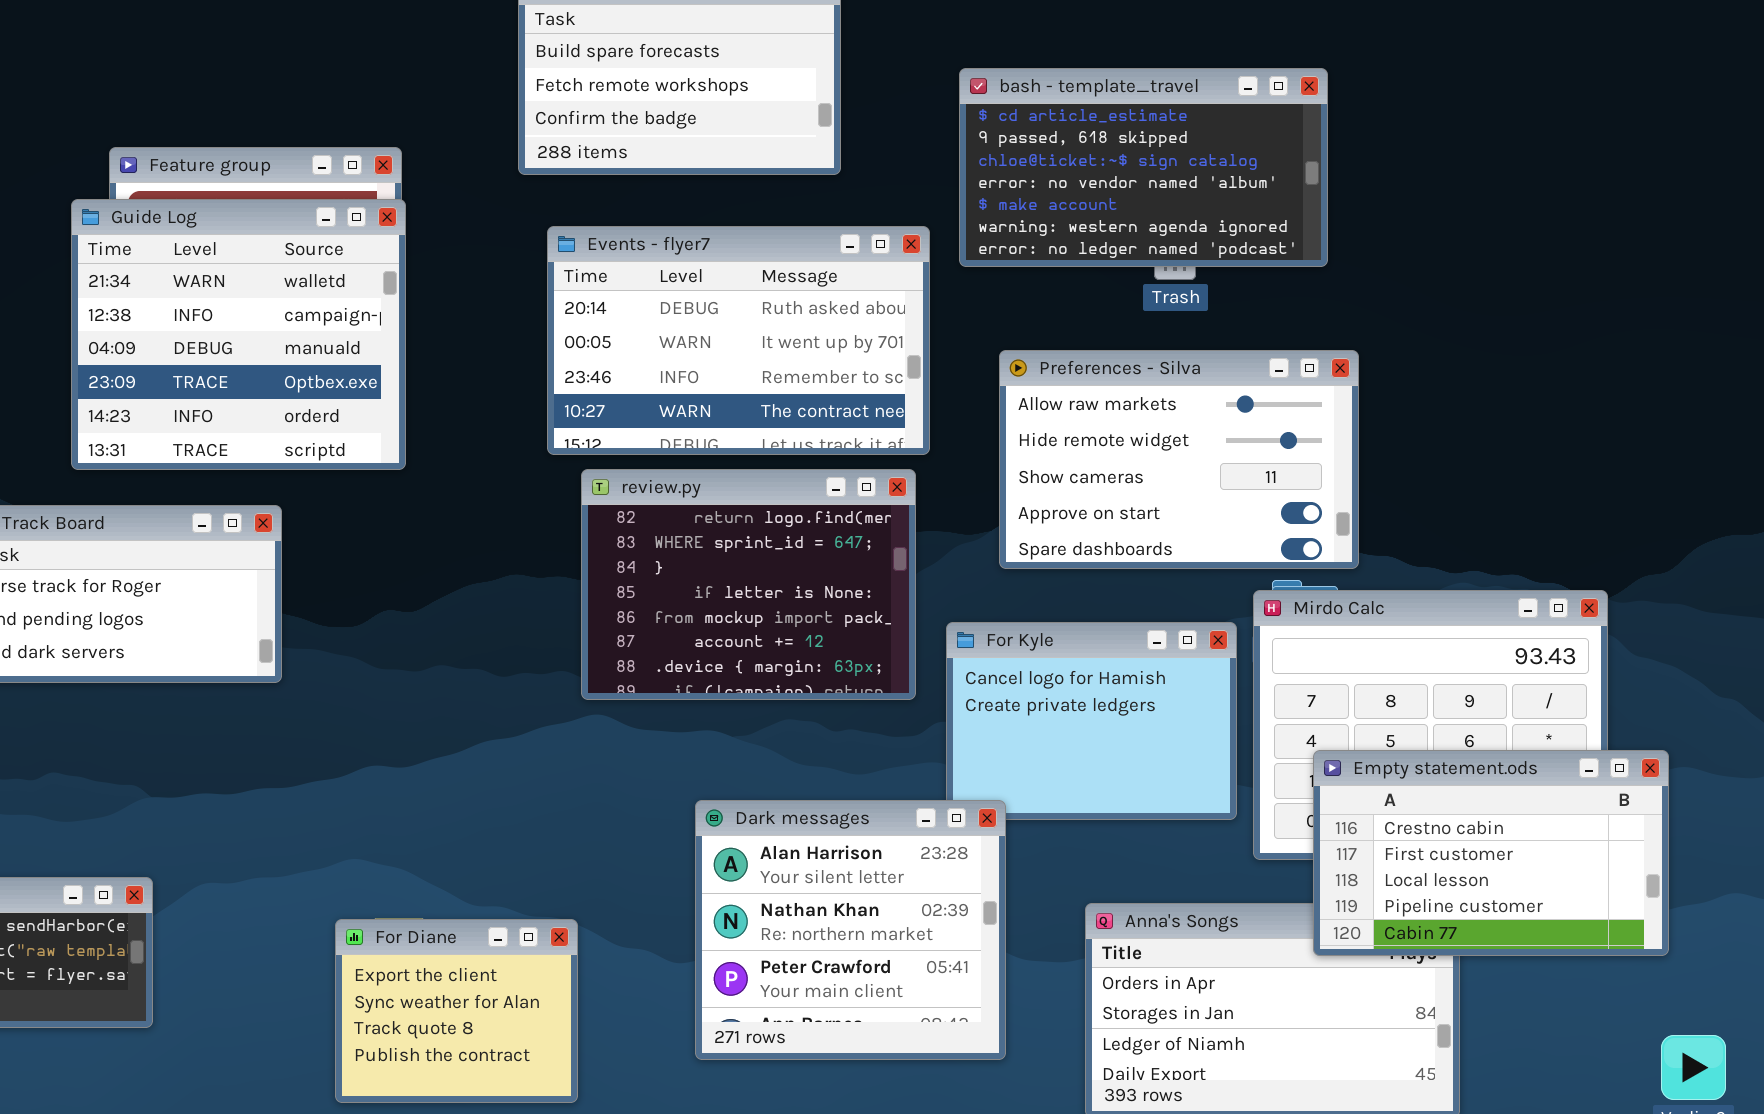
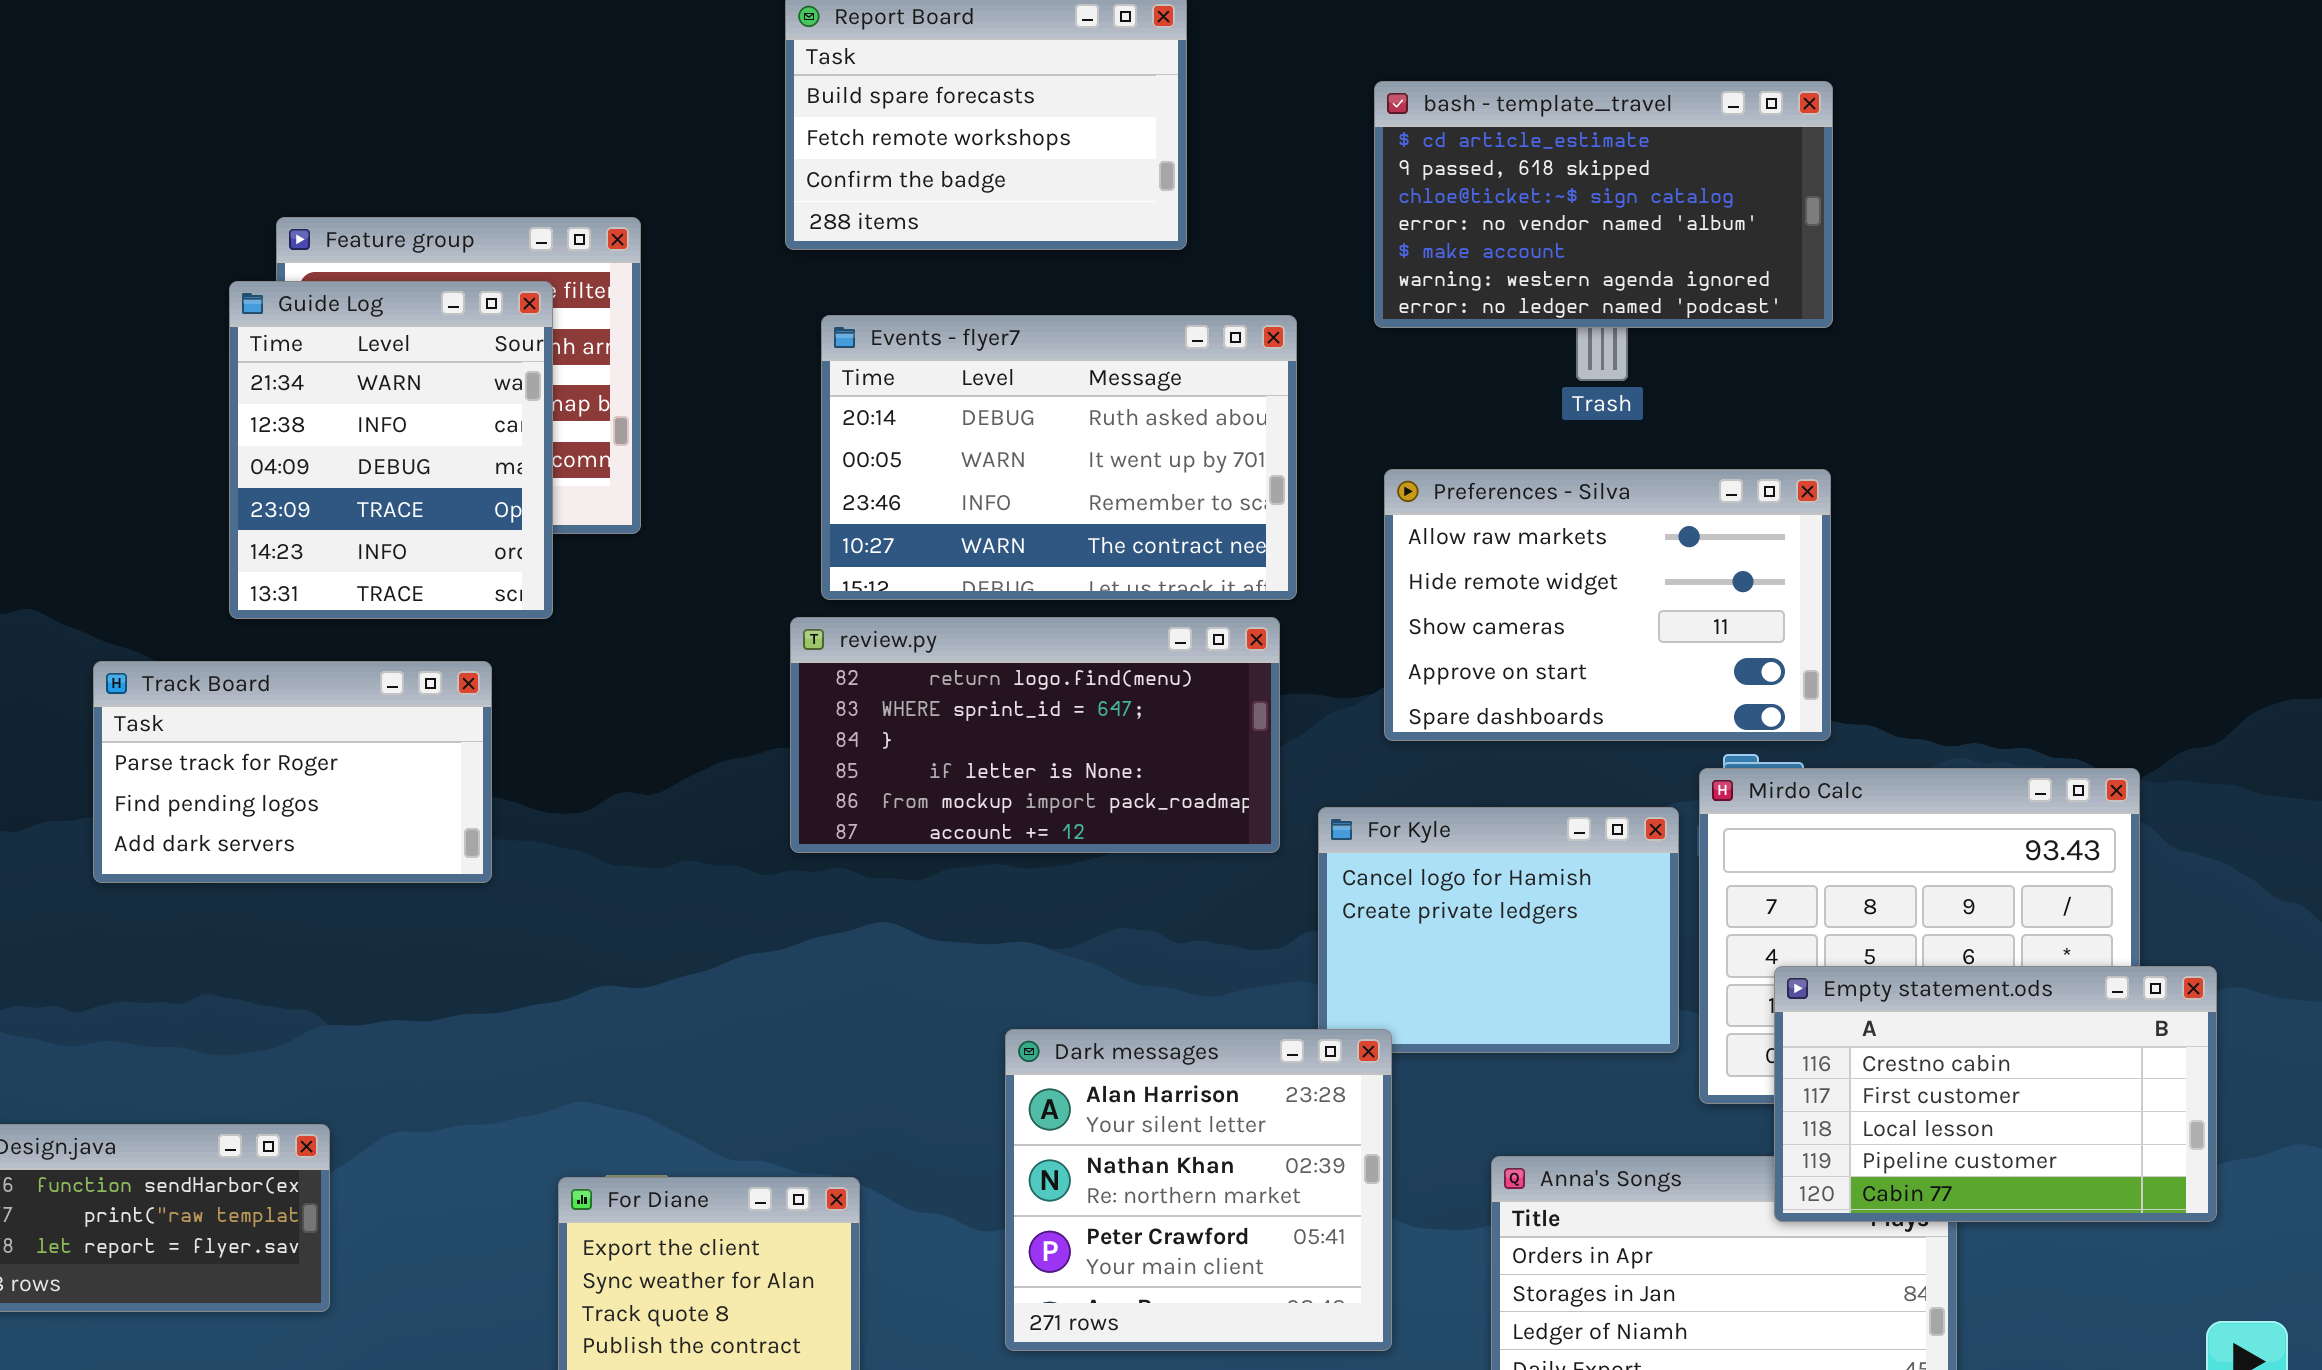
bash - template_travel: [959,68,1328,267] -> [1374,81,1833,328], moved
Guide Log: [71,199,406,470] -> [229,281,553,619], resized
review.py: [581,469,916,700] -> [790,617,1280,853], resized

